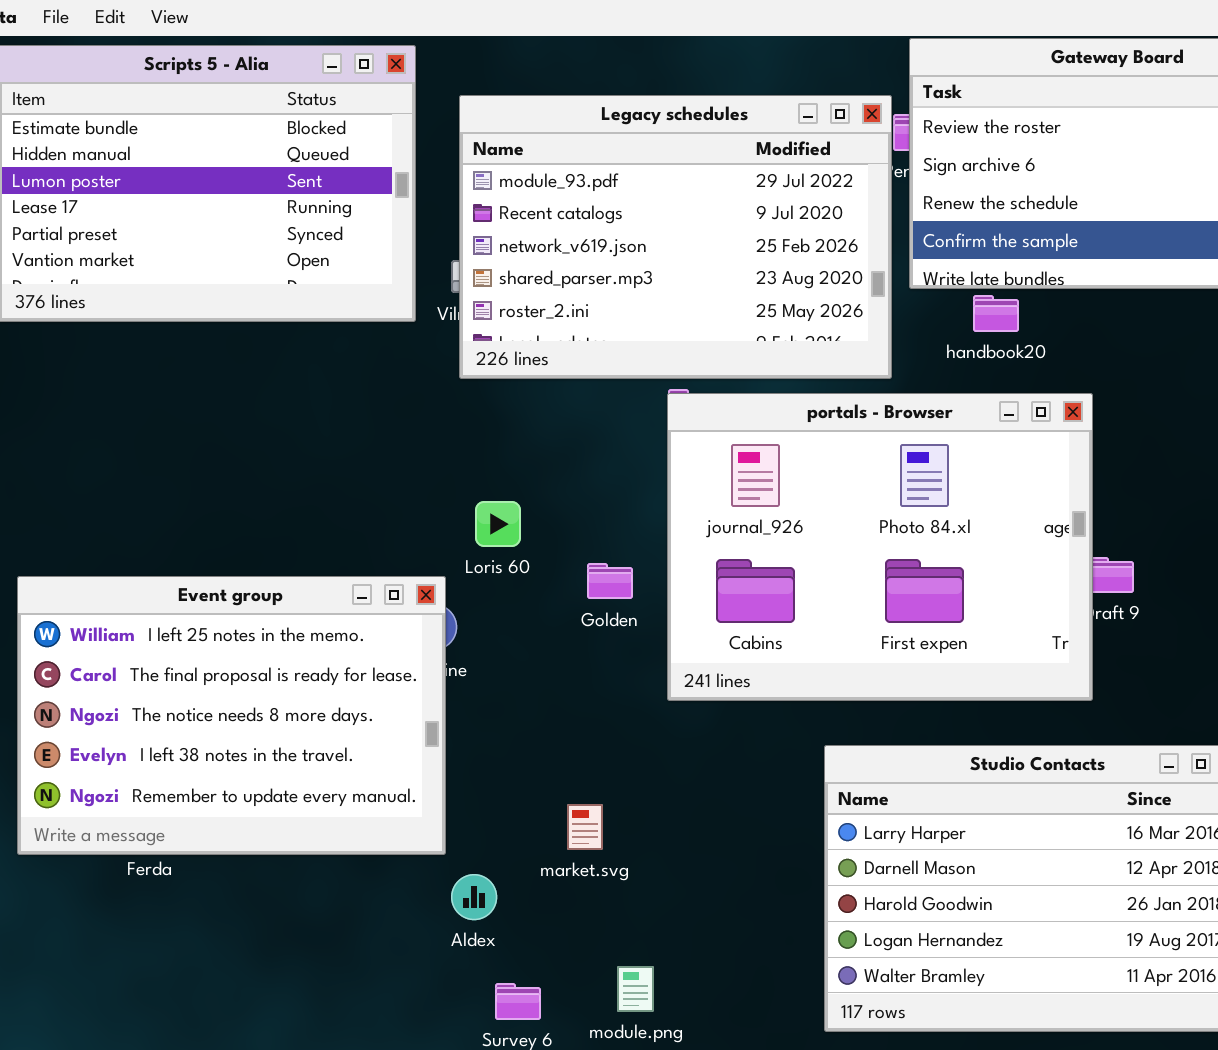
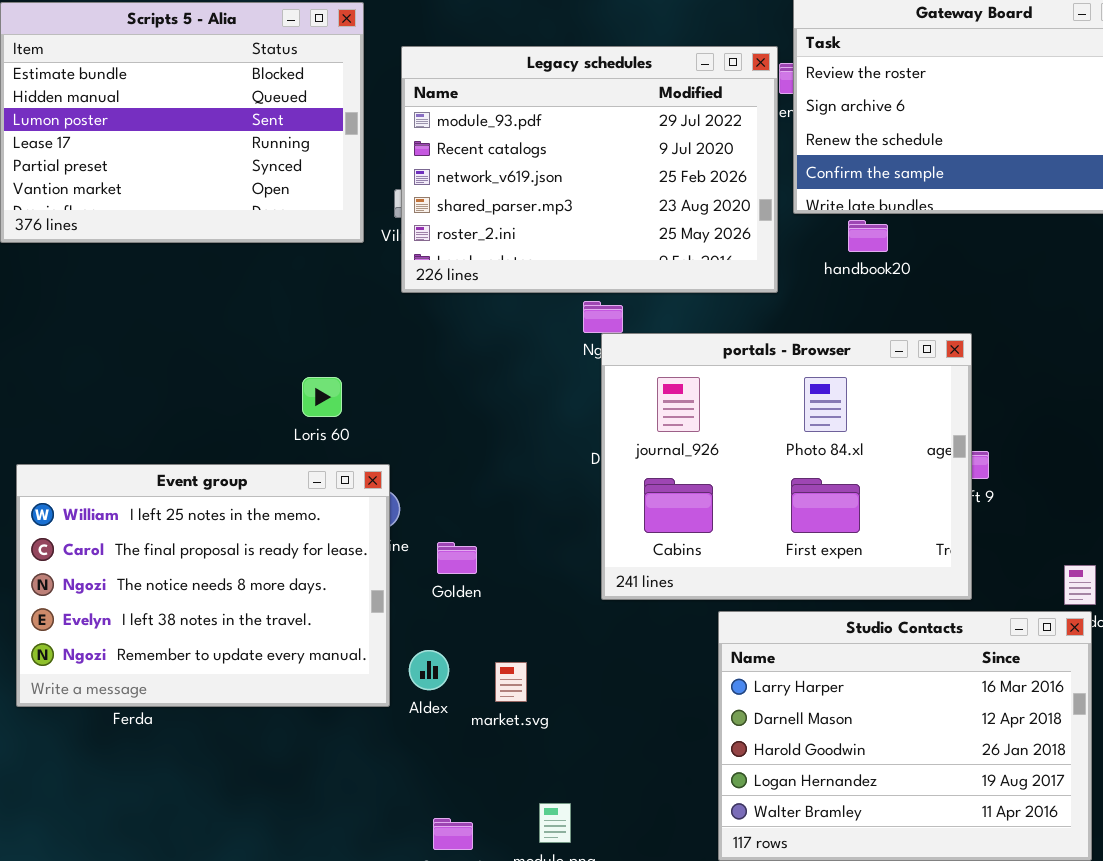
portals - Browser: [667,393,1093,701] -> [601,333,972,600], moved
Loris 60: [475,501,521,547] -> [302,377,342,417], moved
Golden: [587,563,633,599] -> [437,542,477,574], moved
Aldex: [451,874,497,920] -> [409,650,449,690], moved

